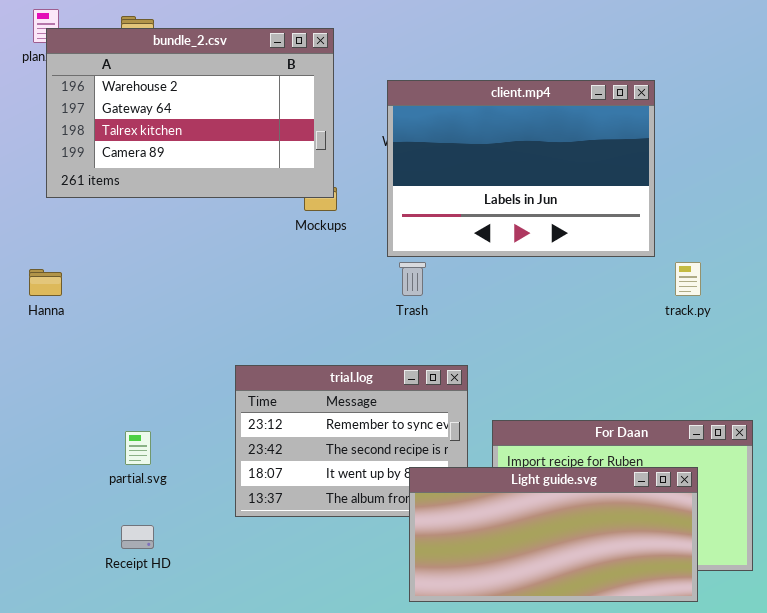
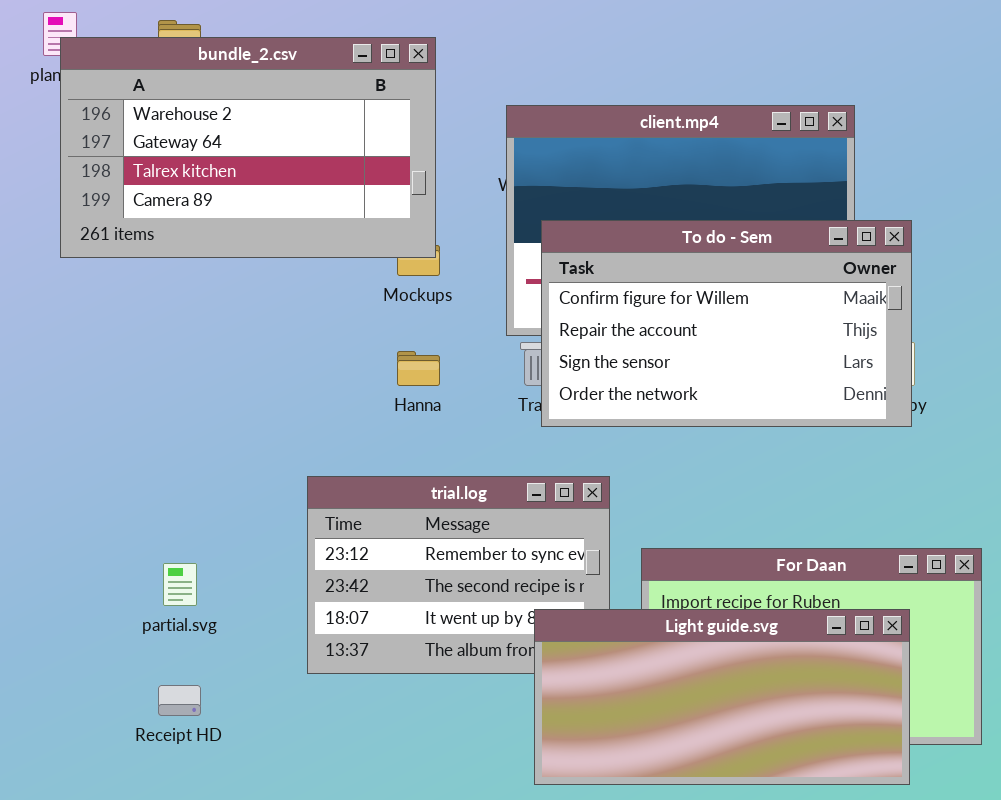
To do - Sem: none -> [541,220,912,427], opened
Hanna: [29,269,62,296] -> [397,351,440,386], moved

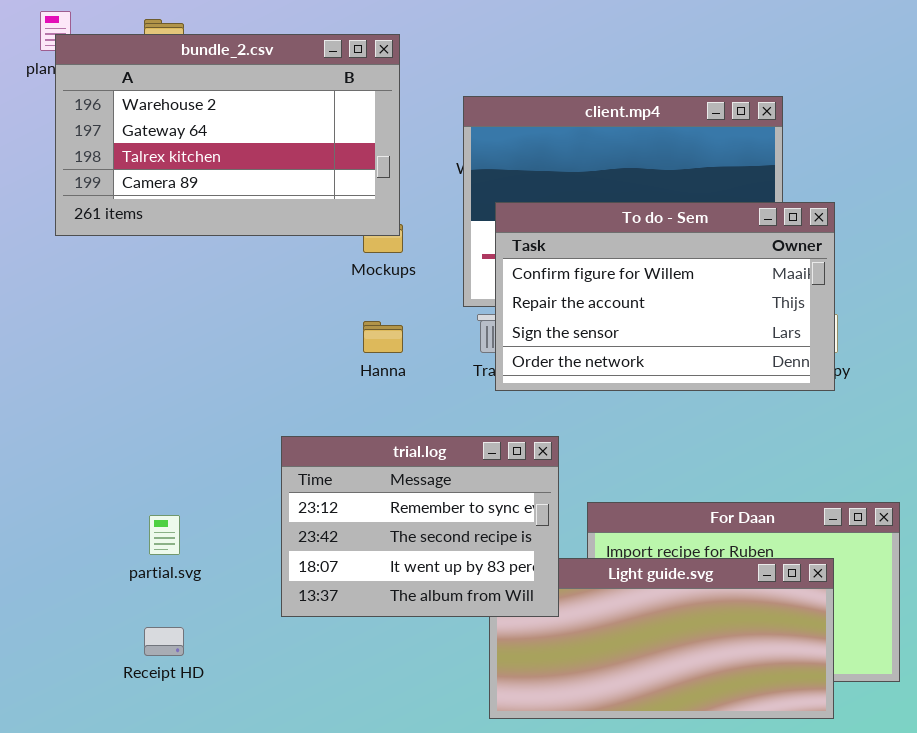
trial.log: [307,476,610,674] -> [281,436,559,617], raised

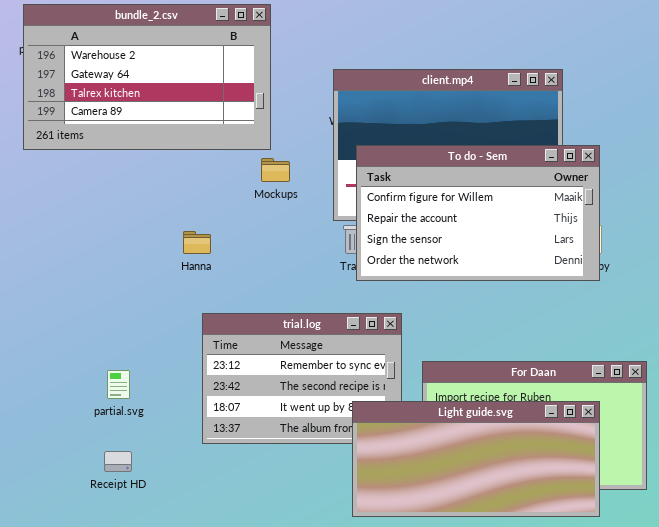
bundle_2.csv: [55,34,400,236] -> [23,4,271,150], moved
Hanna: [363,321,403,353] -> [183,231,211,254], moved
Light guide.svg: [489,558,834,719] -> [352,401,600,517], raised

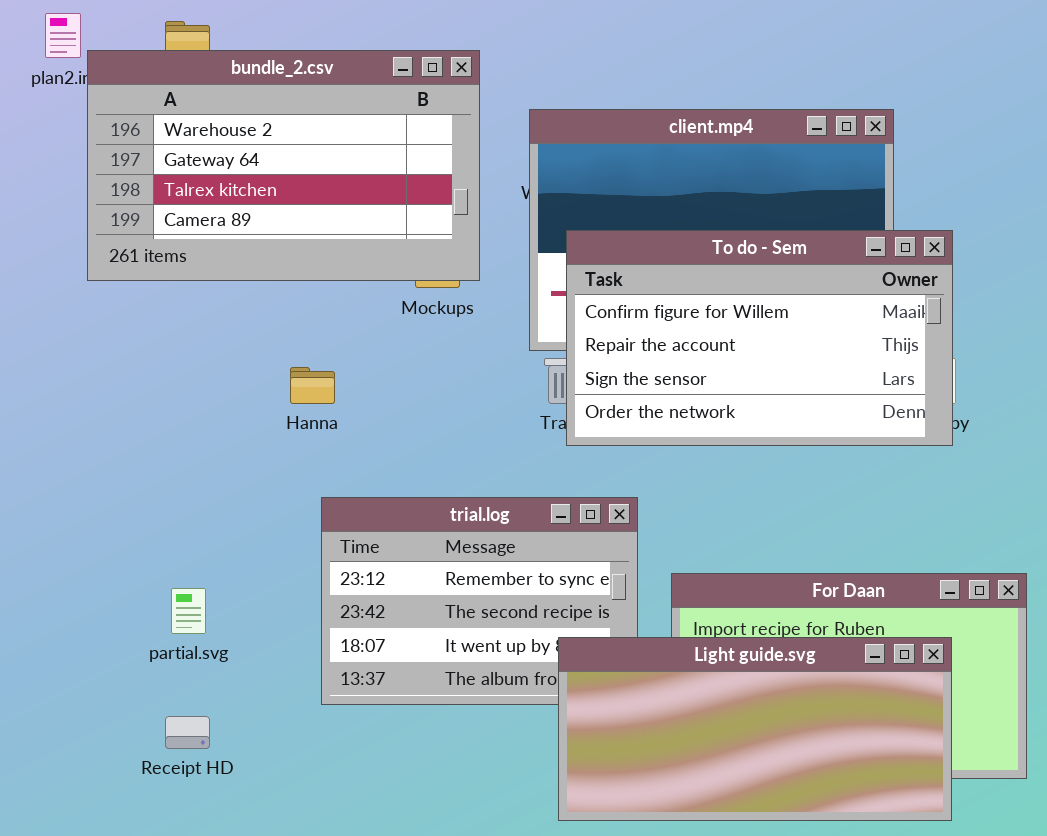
bundle_2.csv: [23,4,271,150] -> [87,50,480,281], moved

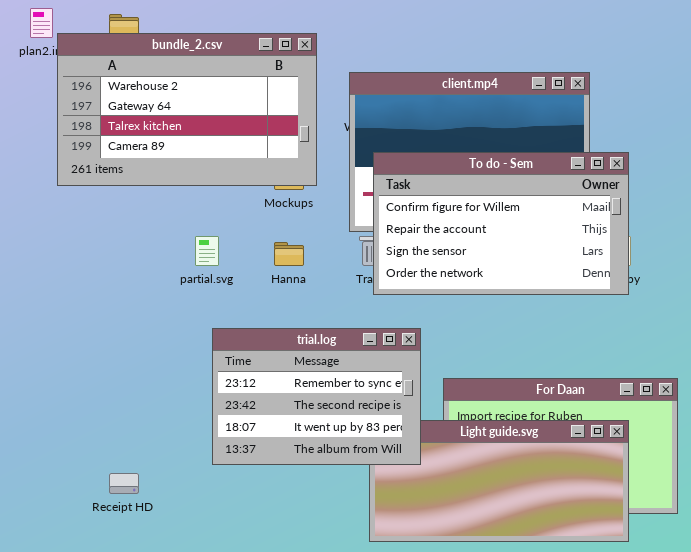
Hanna: [290,367,335,404] -> [274,242,304,266], moved
trial.log: [321,497,638,705] -> [212,328,421,465], raised
partial.svg: [171,588,206,634] -> [195,236,219,266], moved

